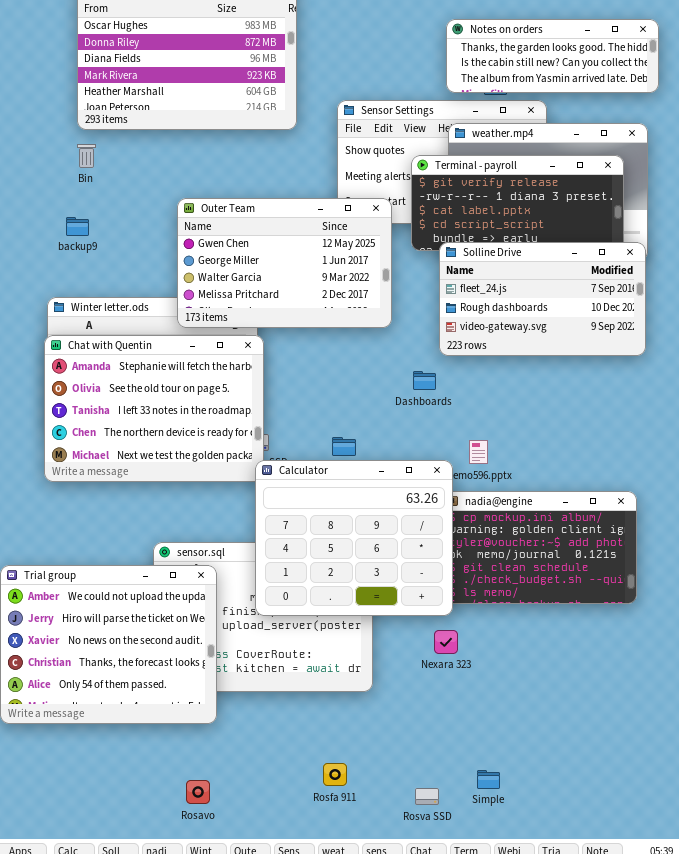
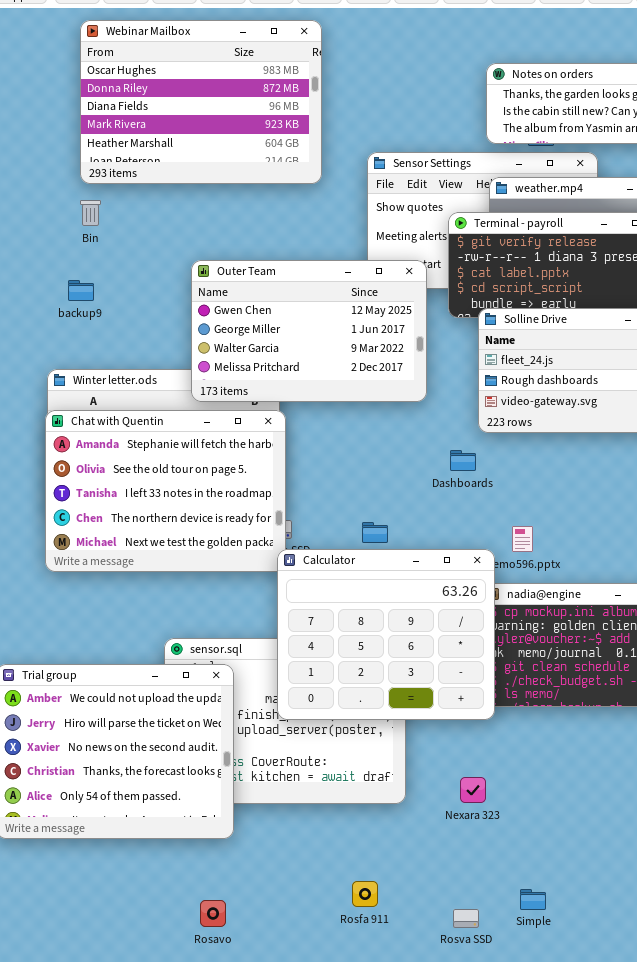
Nexara 323: [434,630,458,654] -> [460,777,486,803], moved

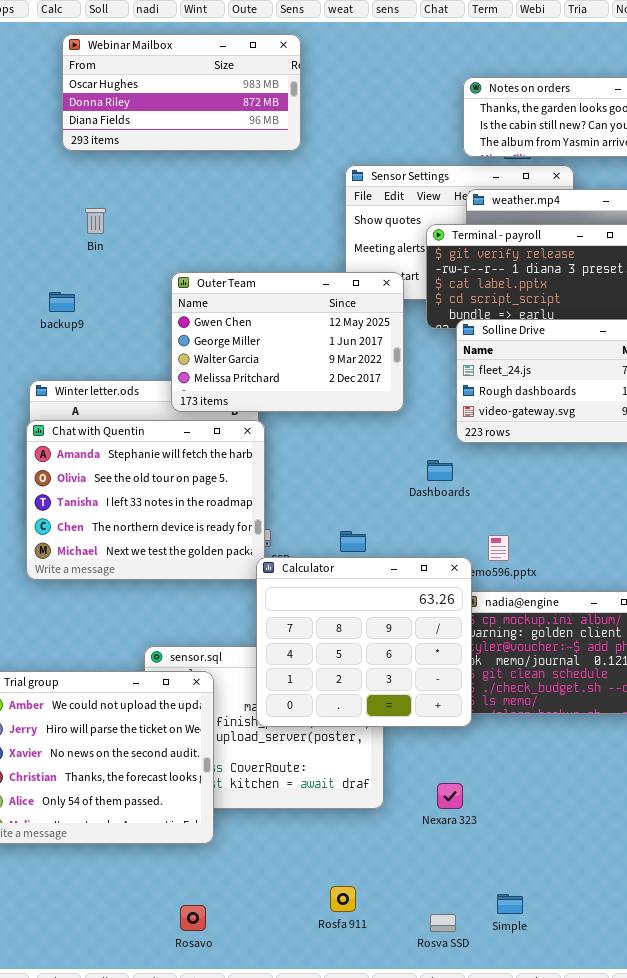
Webinar Mailbox: [80,20,322,184] -> [62,34,301,151], resized
Bin: [80,200,101,226] -> [85,208,106,234], moved

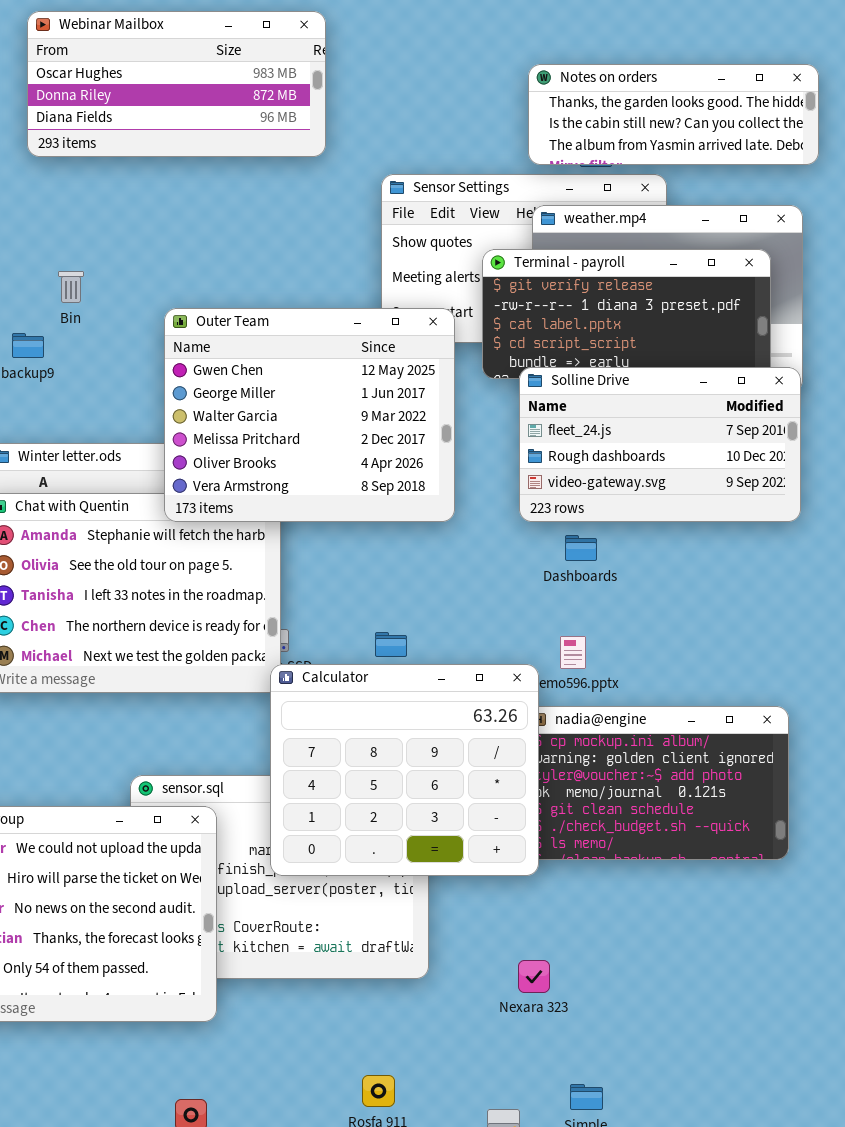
Bin: [85,208,106,234] -> [58,271,84,303], moved
Outer Team: [171,272,404,412] -> [164,308,455,522], resized
Dashboards: [427,460,453,481] -> [565,535,597,561], moved
Nexara 323: [437,783,463,809] -> [518,960,550,993], moved

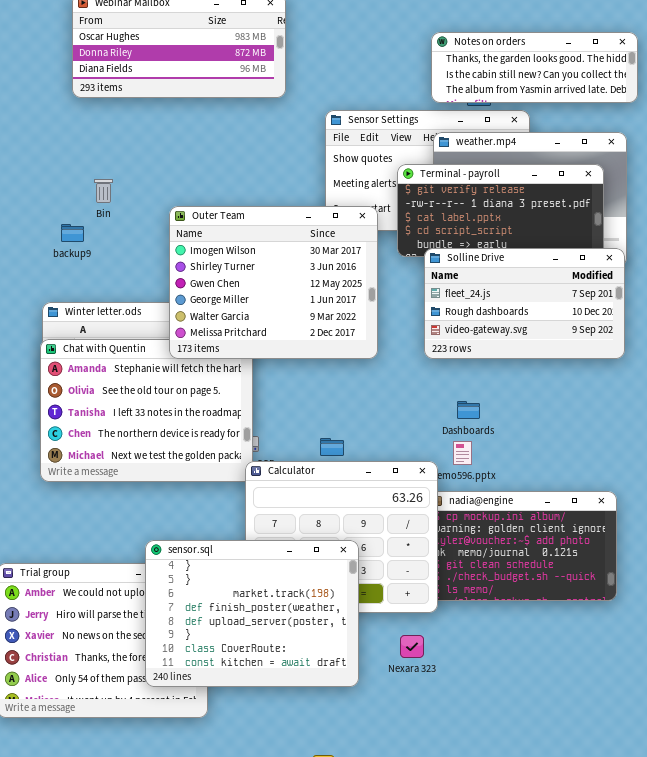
Outer Team: [164,308,455,522] -> [169,206,378,359], scrolled up 2 rows
Dashboards: [565,535,597,561] -> [457,401,480,419], moved
sensor.sql: [130,775,429,979] -> [145,540,359,687], raised
Nexara 323: [518,960,550,993] -> [400,635,424,658], moved

